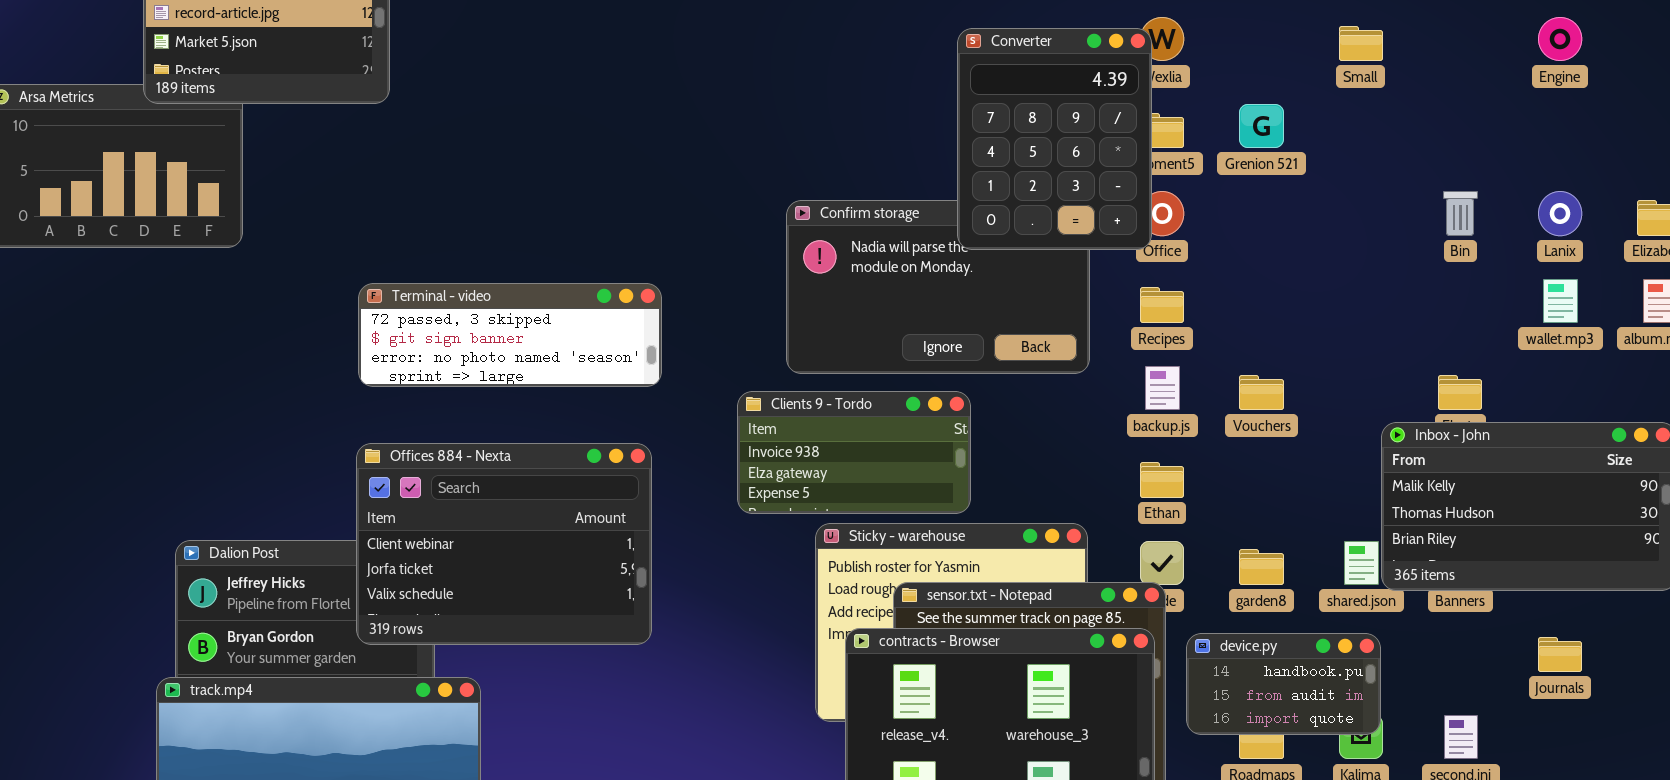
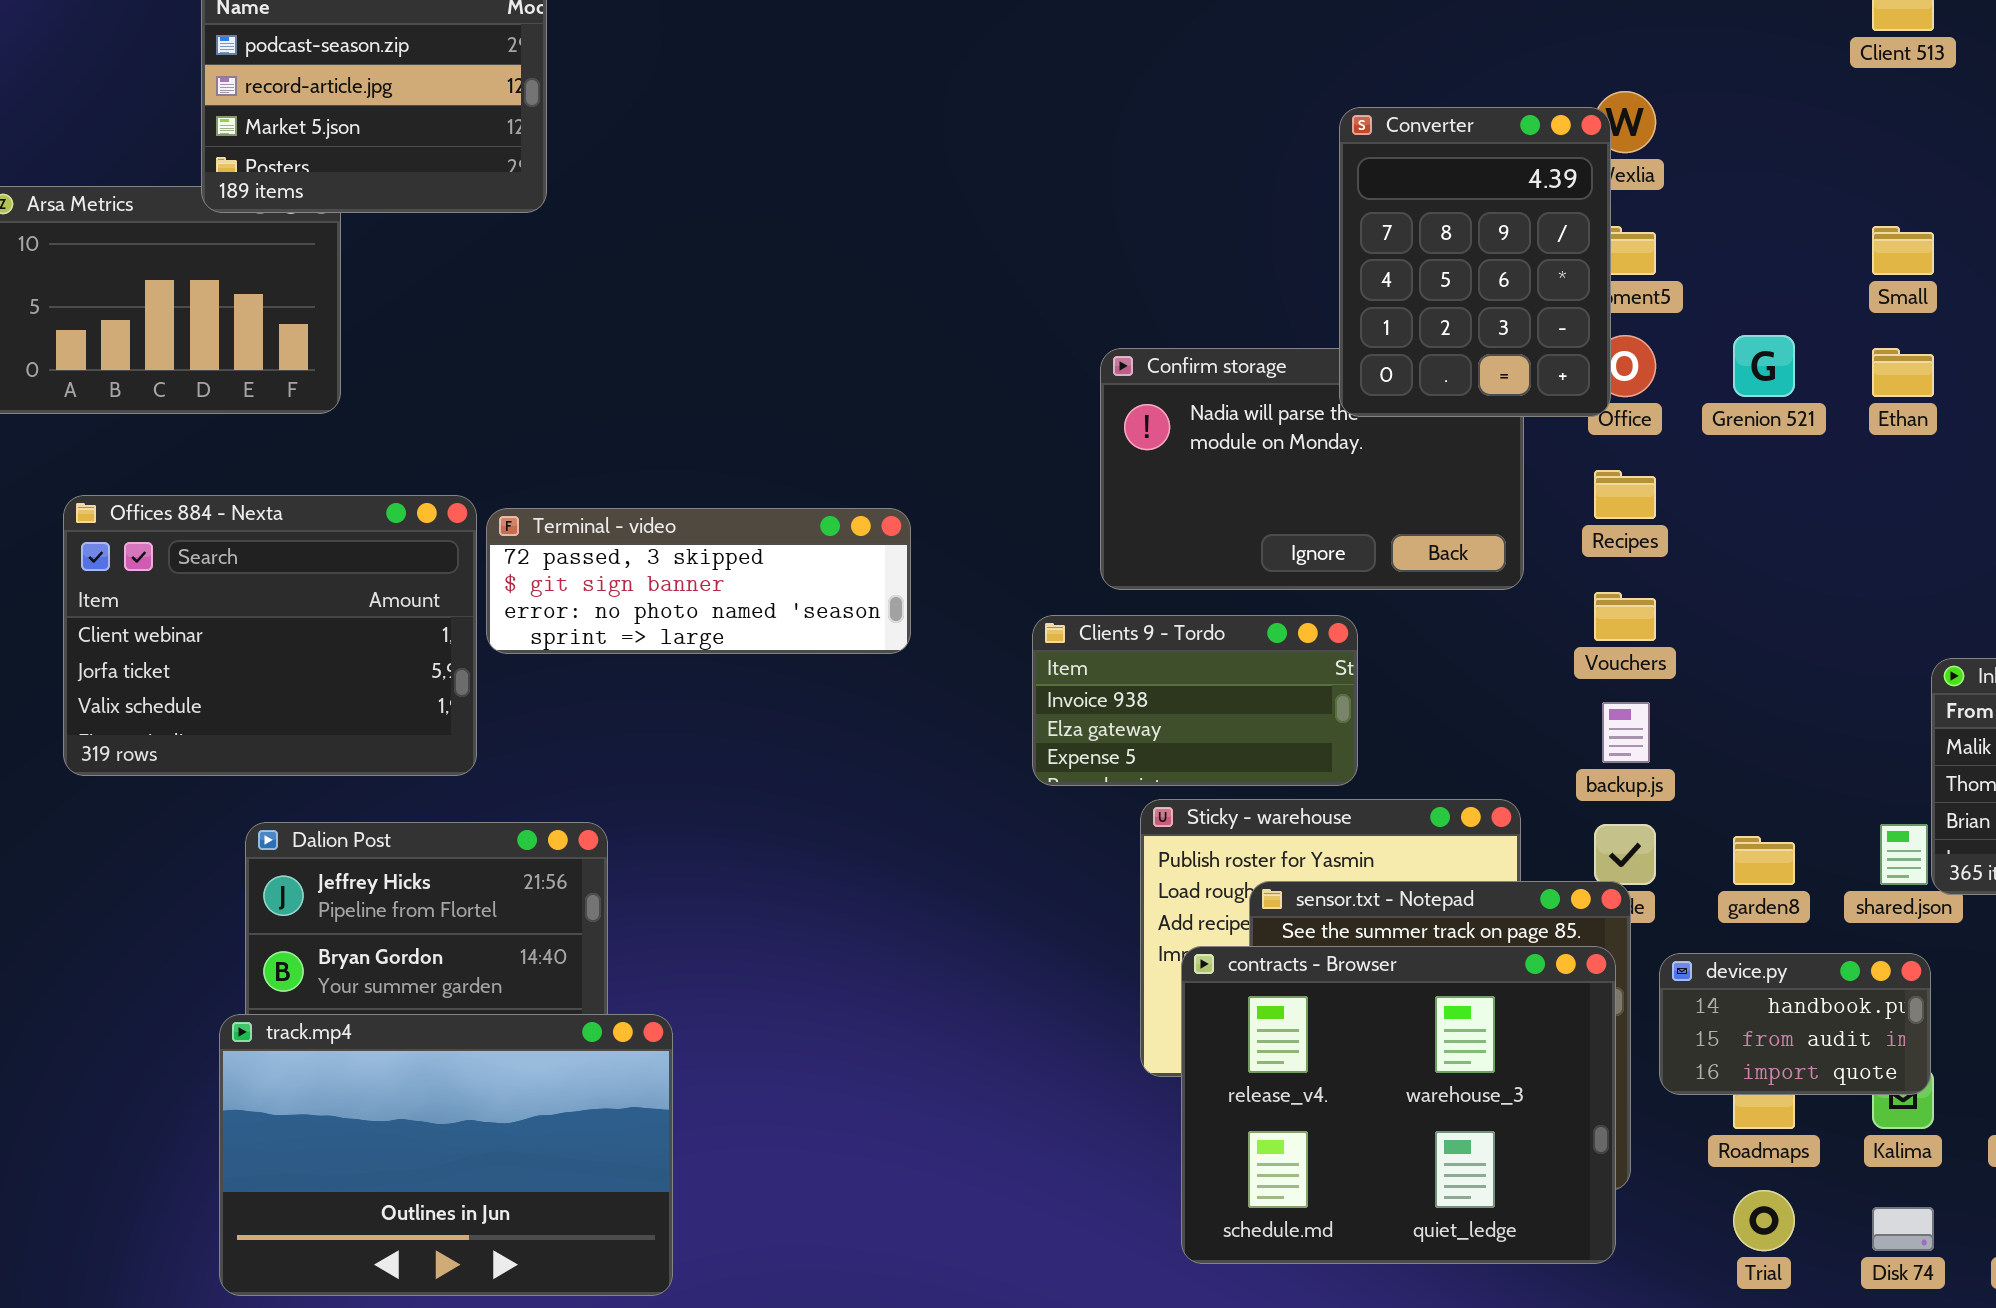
Small: [1339,26,1383,61] -> [1872,226,1934,275], moved
Grenion 521: [1239,104,1284,148] -> [1733,335,1795,397], moved
Terminal - video: [358,283,662,387] -> [486,508,911,654], moved
backup.js: [1145,366,1180,410] -> [1602,702,1650,763], moved
Vouchers: [1239,375,1284,410] -> [1594,592,1656,641], moved
Offices 884 - Nexta: [356,443,652,645] -> [63,495,477,776], moved
Ethan: [1140,462,1184,498] -> [1872,348,1934,397], moved

